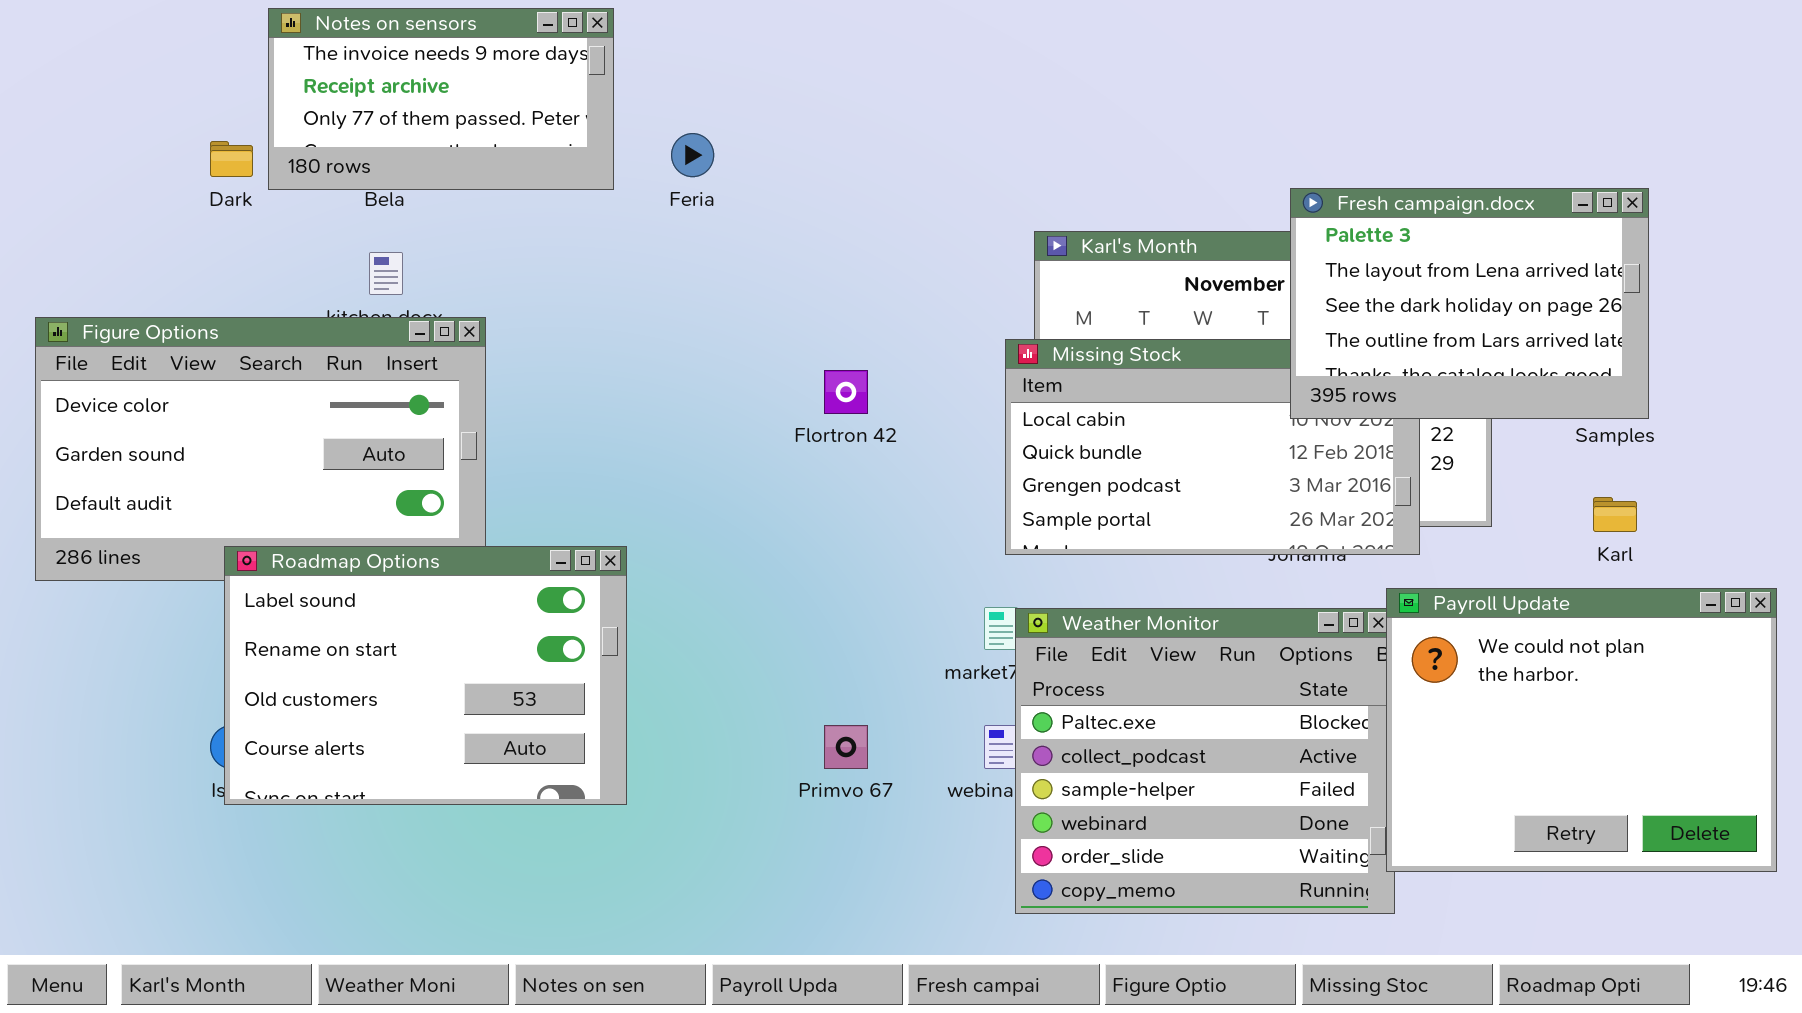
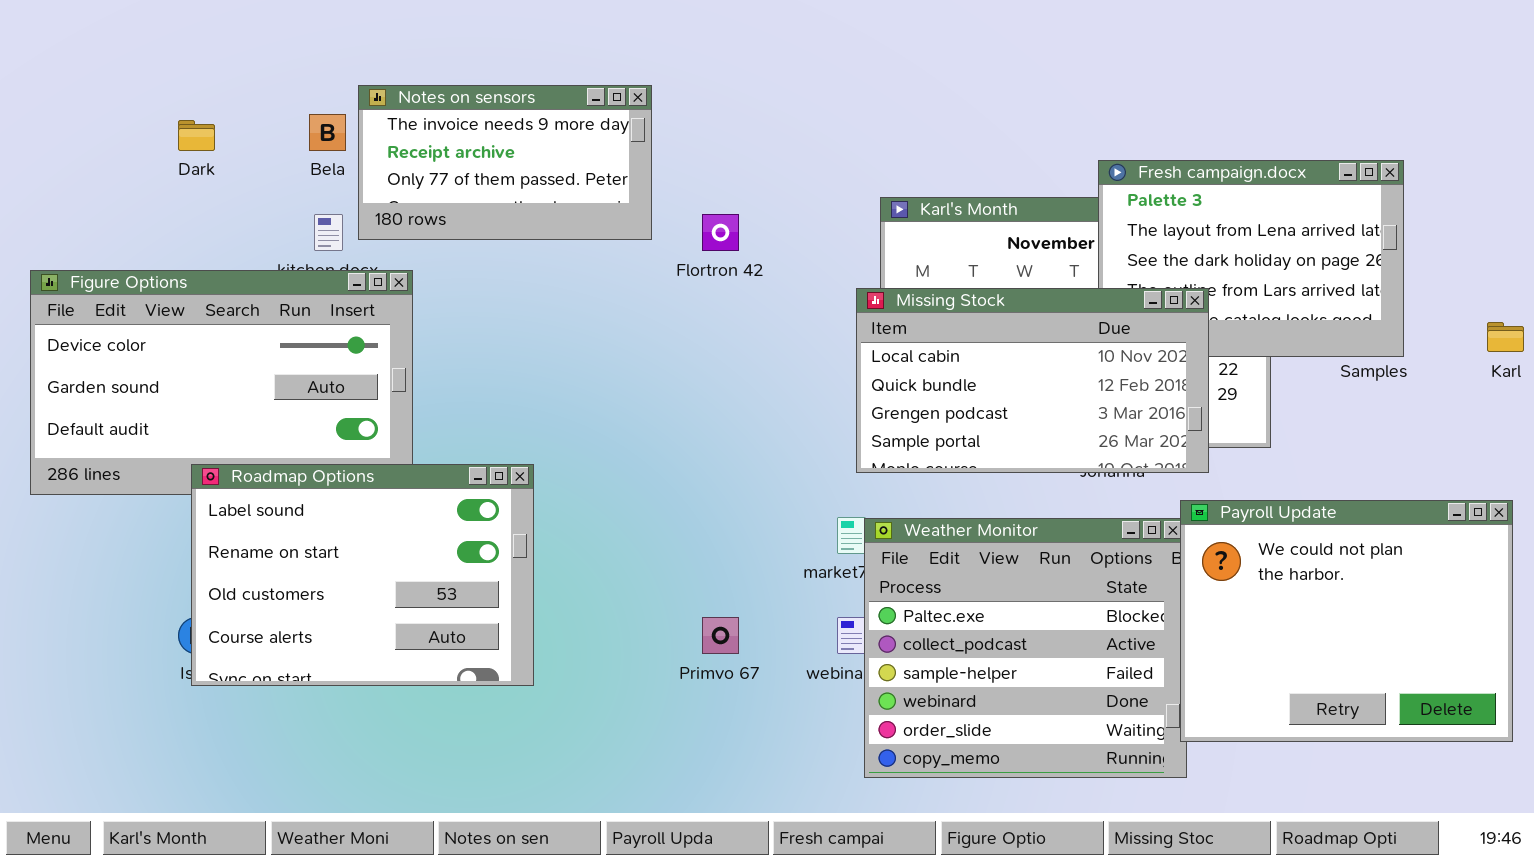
Notes on sensors: [268,8,614,190] -> [358,85,652,240], moved
Missing Stock: [1005,339,1420,555] -> [856,288,1209,473], raised
Flortron 42: [824,370,868,414] -> [702,214,739,251], moved
Karl: [1593,497,1637,532] -> [1487,322,1524,352], moved

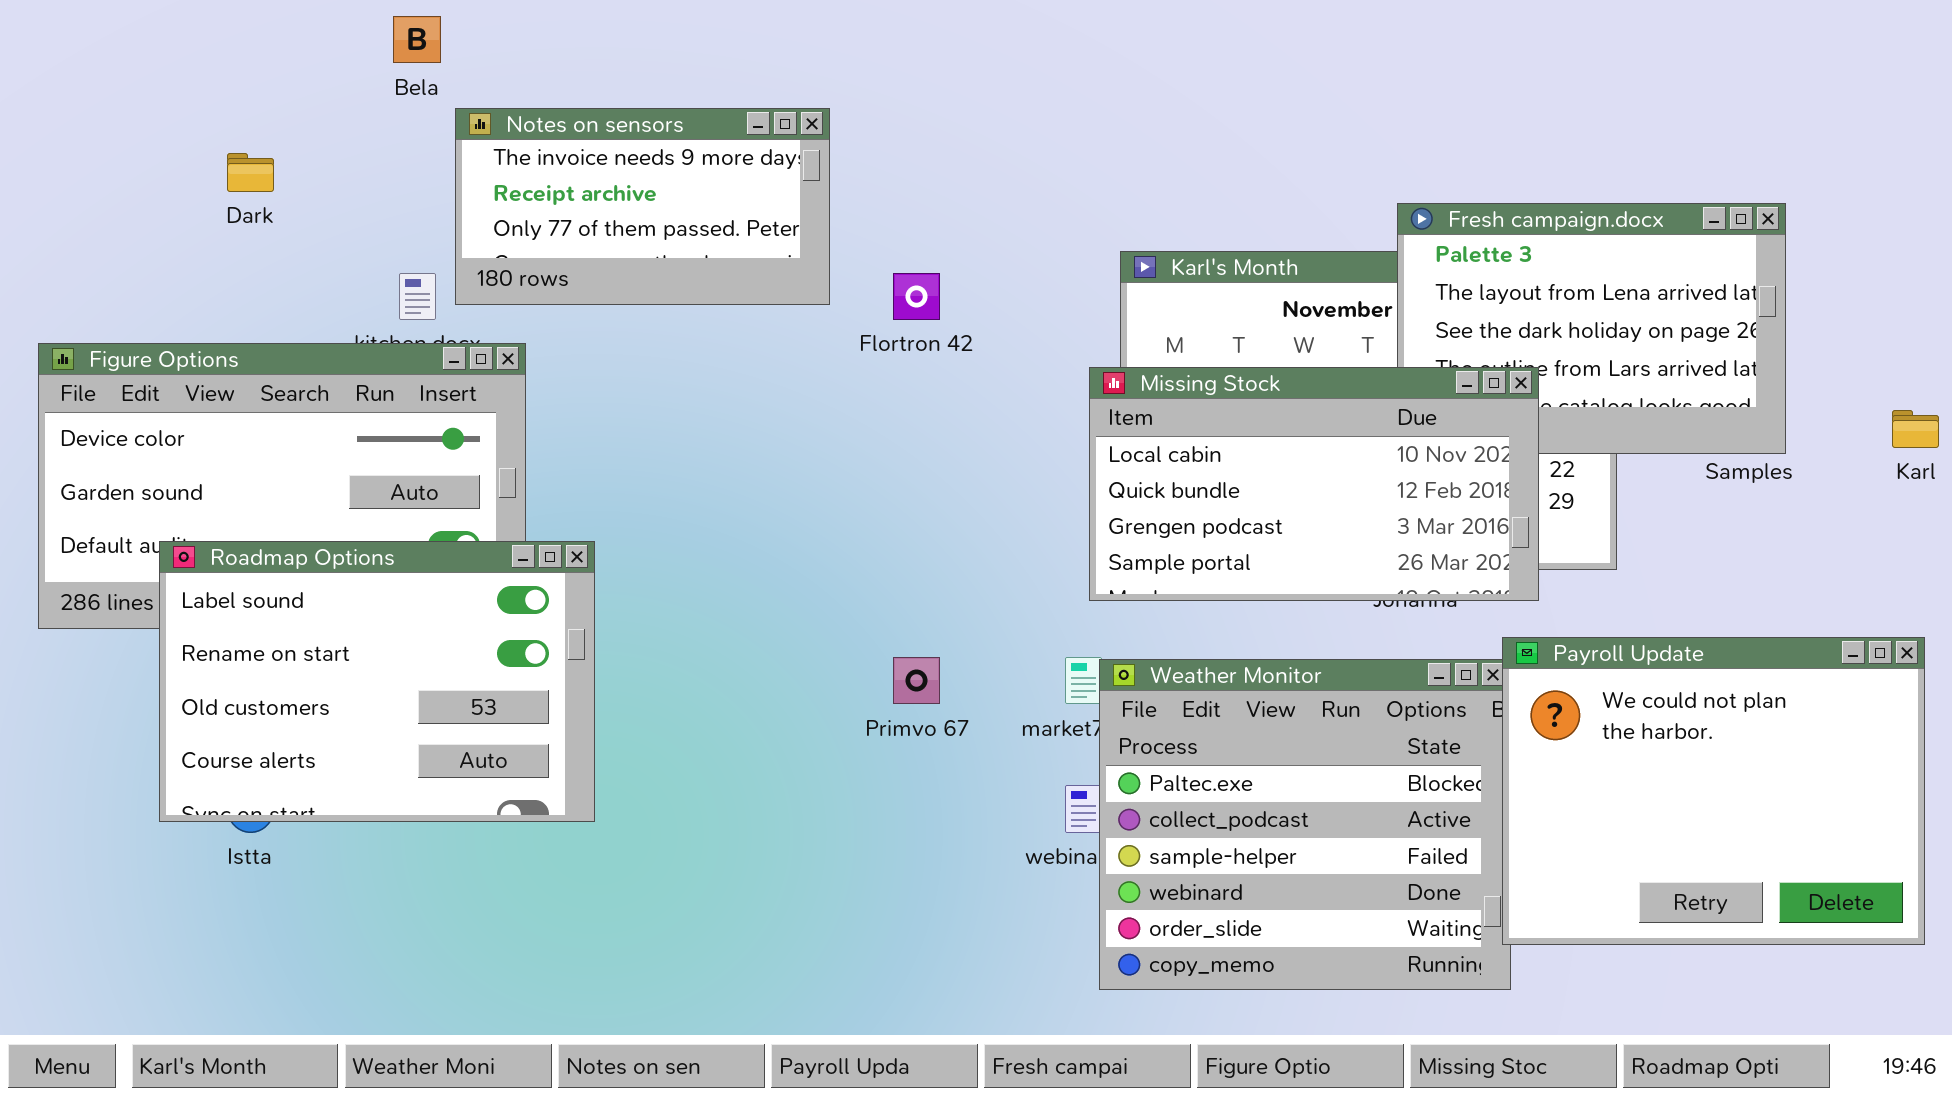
Bela: [309,114,346,151] -> [393,16,441,63], moved
Roadmap Options: [191,464,534,686] -> [159,541,595,822], moved
Primvo 67: [702,617,739,654] -> [893,657,940,704], moved

